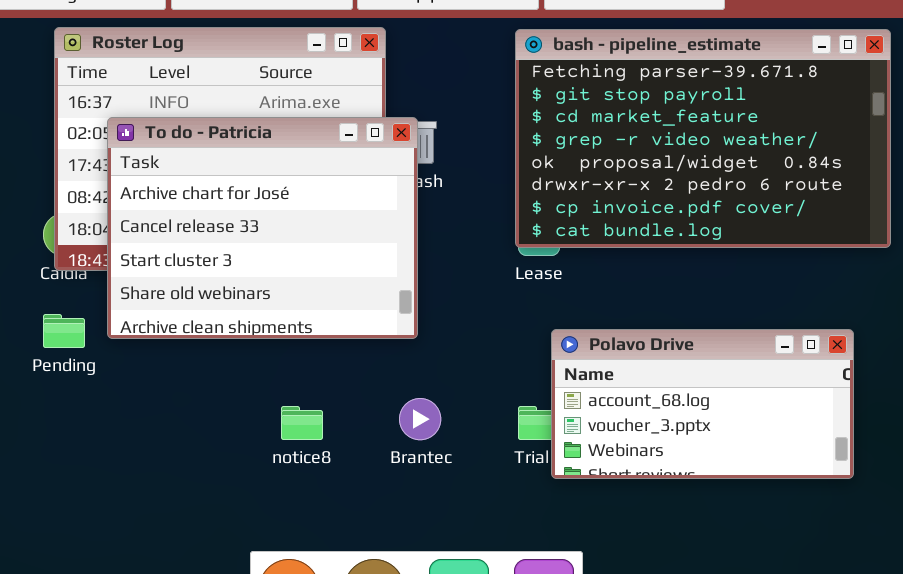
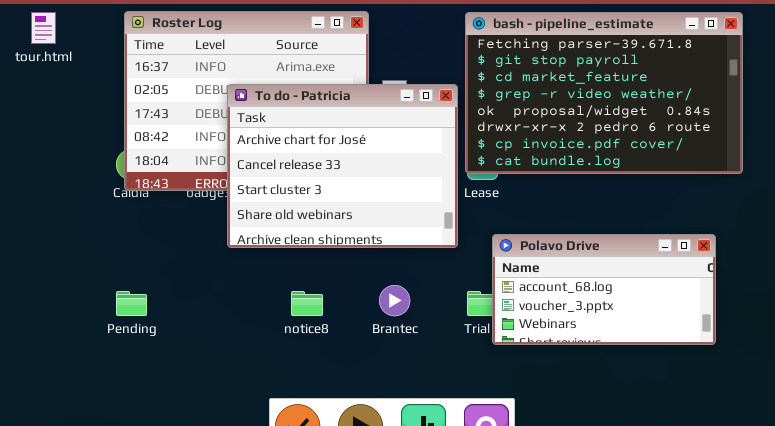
To do - Patricia: [107,117,418,339] -> [227,84,458,248], moved
Pending: [43,314,85,348] -> [116,291,147,316], moved

